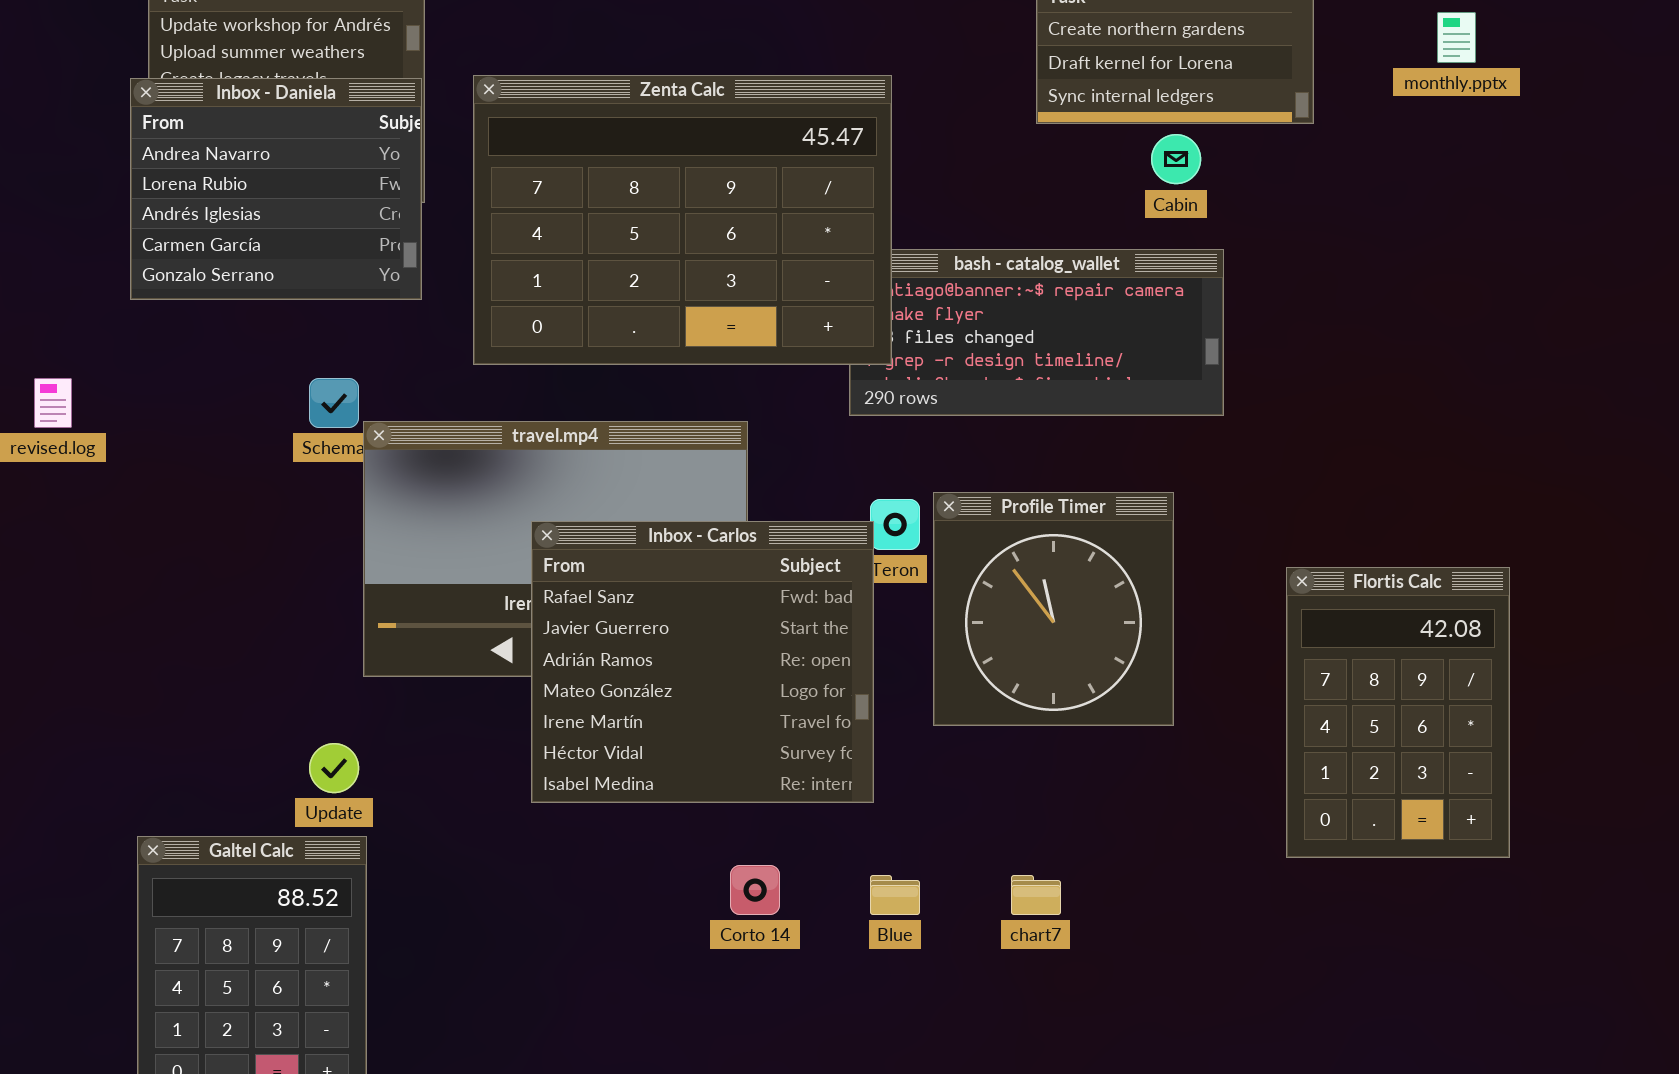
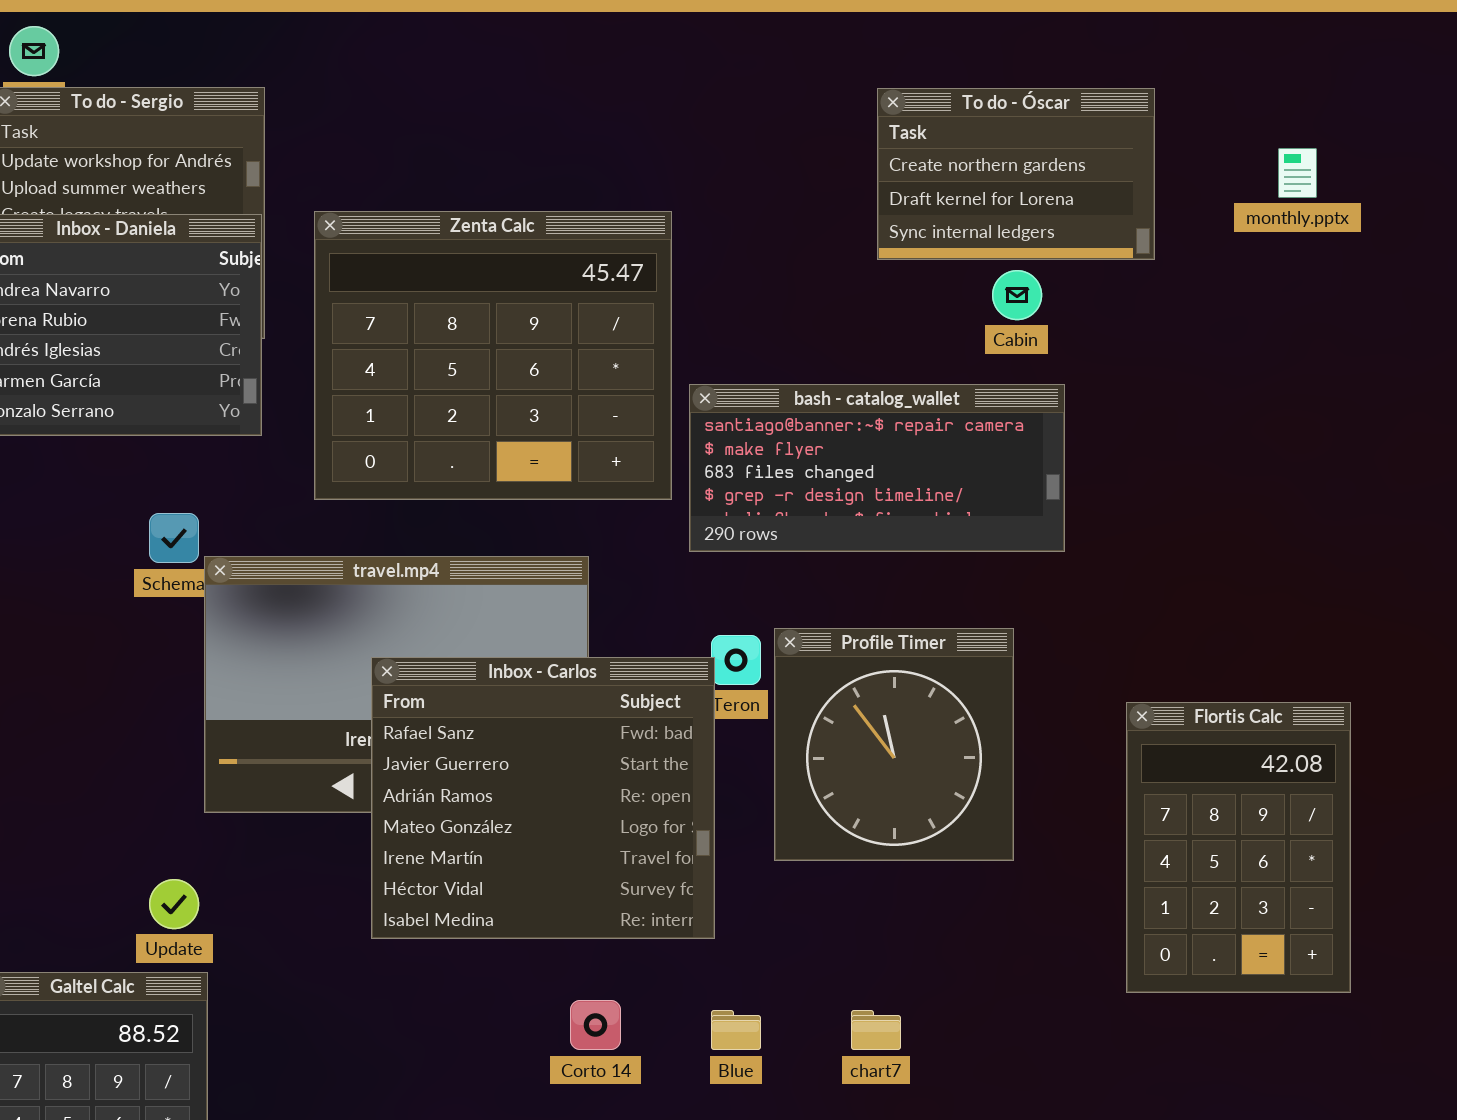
Zenta Calc: [473,75,892,365] -> [314,211,672,500], resized

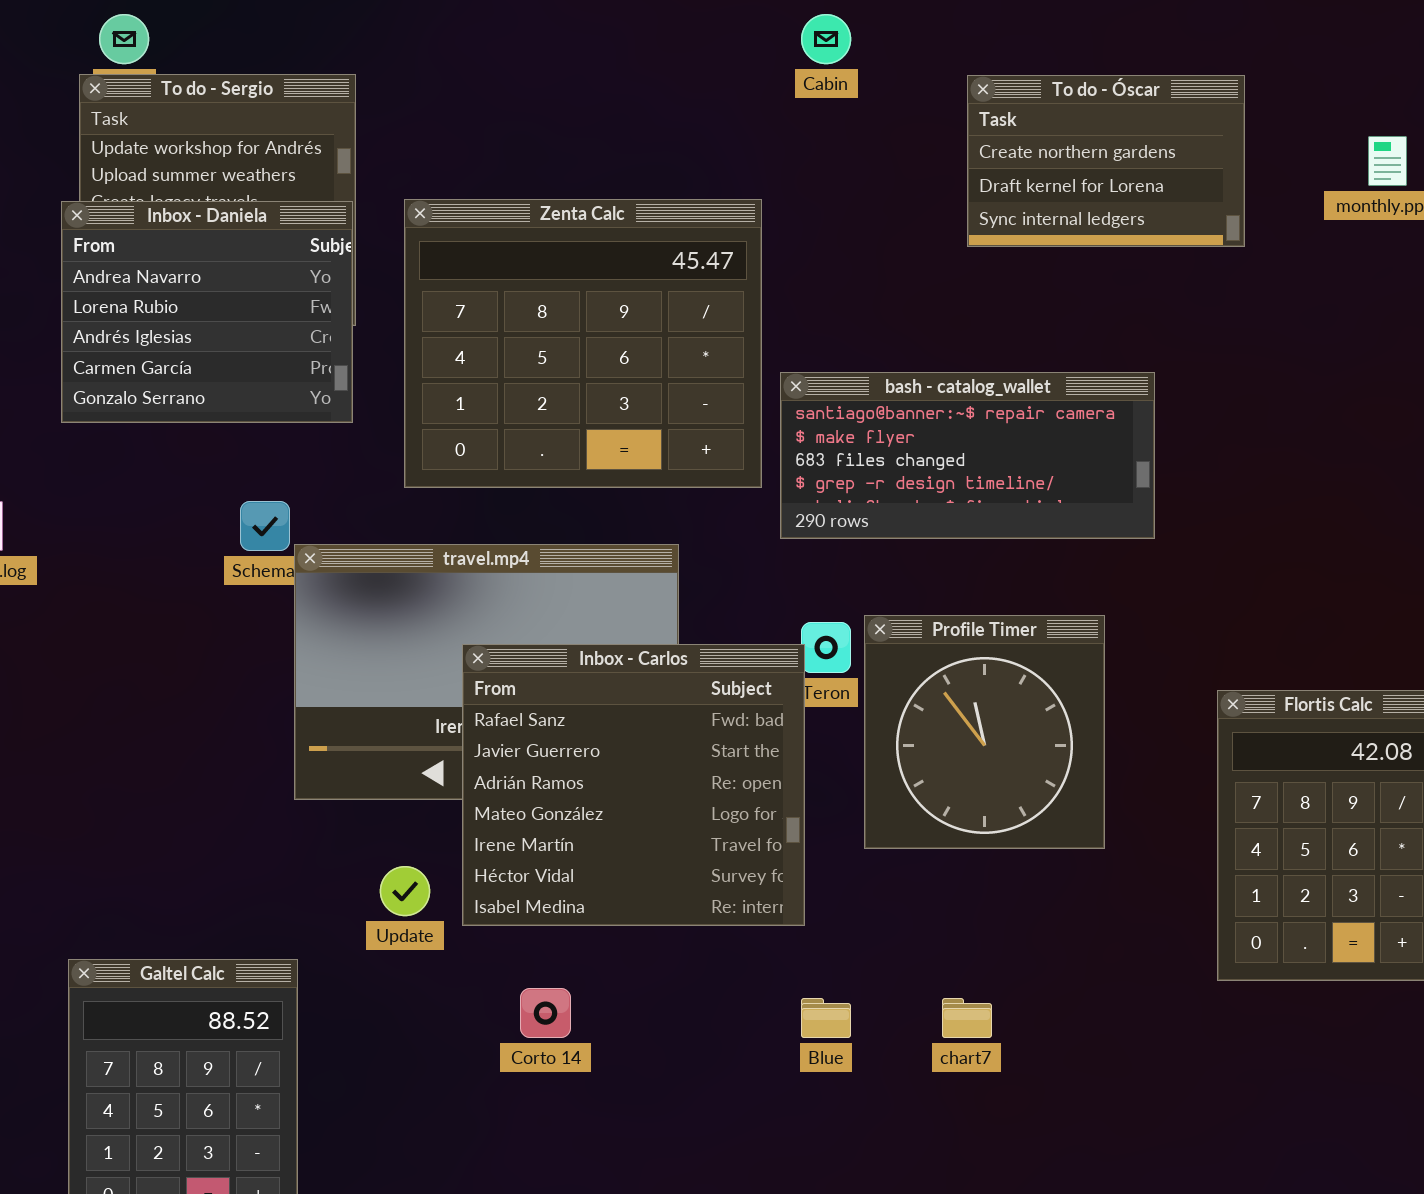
Cabin: [992,270,1042,320] -> [801,14,851,64], moved
Update: [149,879,199,929] -> [380,866,430,916], moved
Corto 14: [570,1000,621,1050] -> [520,988,571,1038], moved

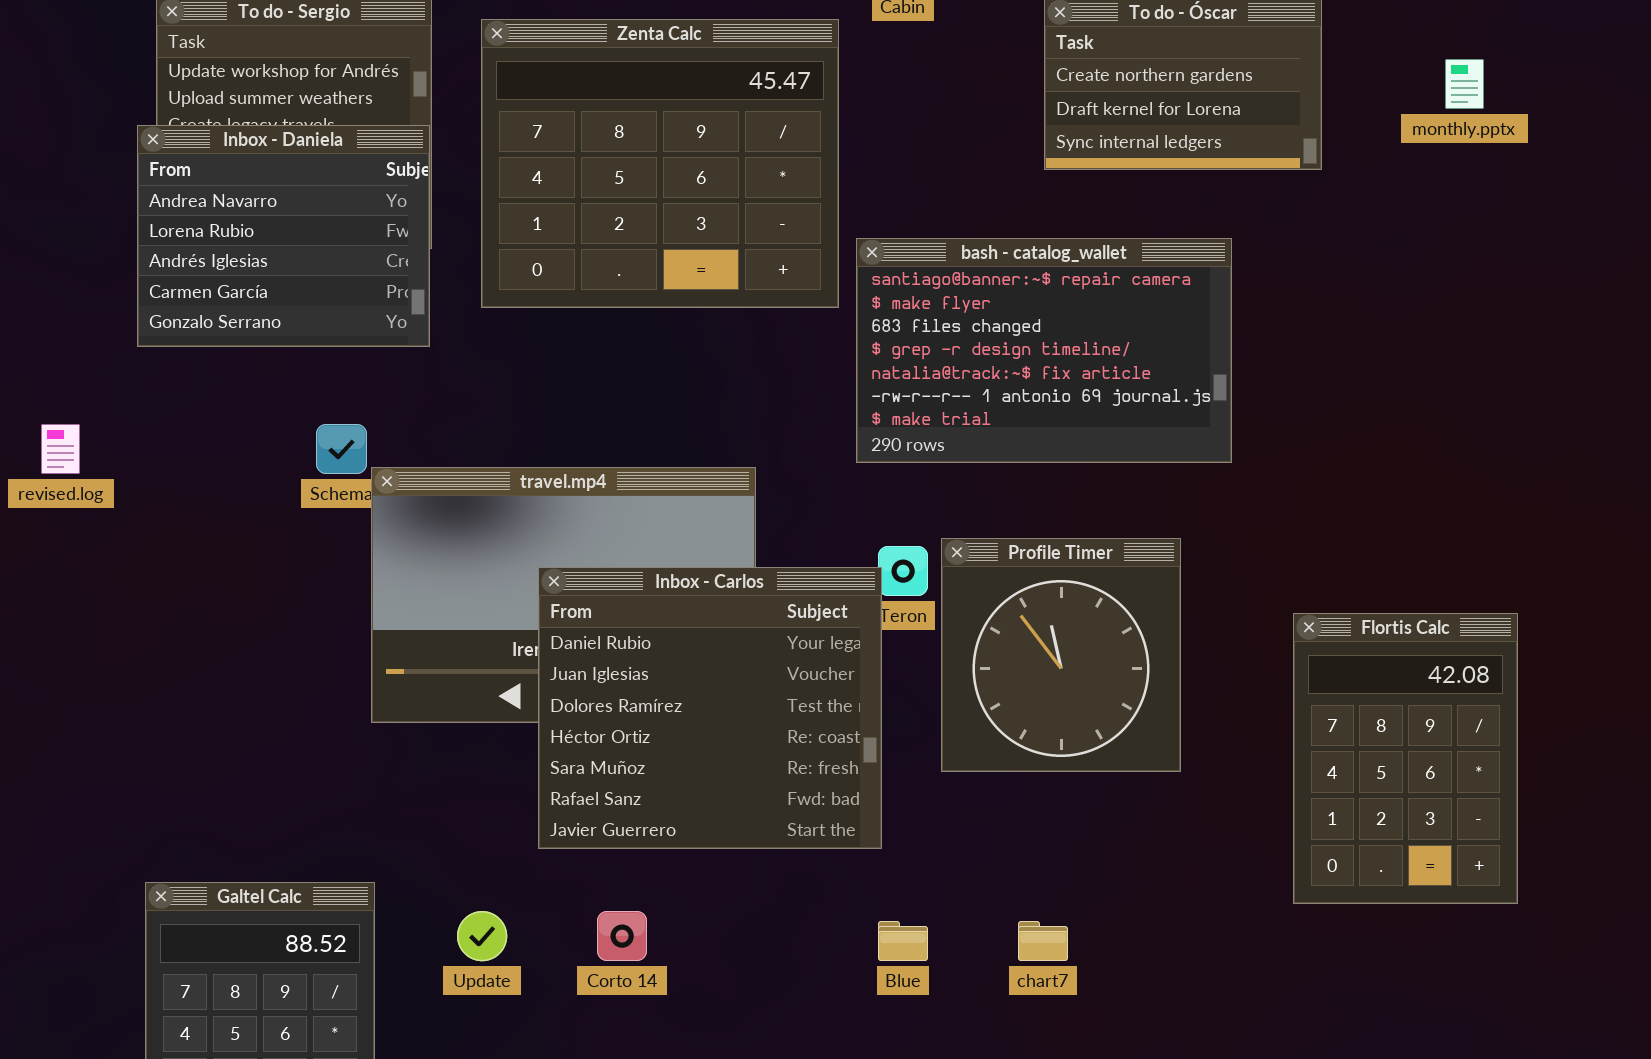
Zenta Calc: [404,199,762,488] -> [481,19,839,308], moved
bash - catalog_wallet: [780,372,1155,539] -> [856,238,1232,463], resized
Inbox - Carlos: [462,644,805,926] -> [538,567,882,849], scrolled up 5 rows
Update: [380,866,430,916] -> [457,911,507,961], moved

